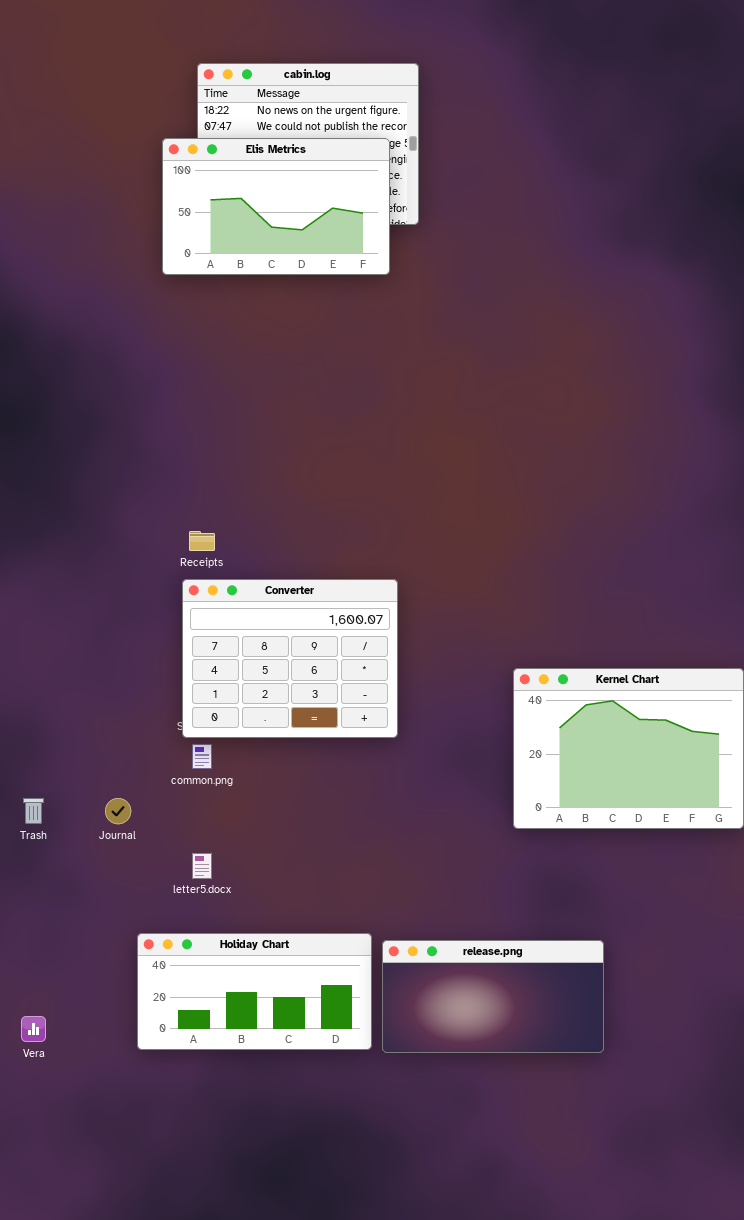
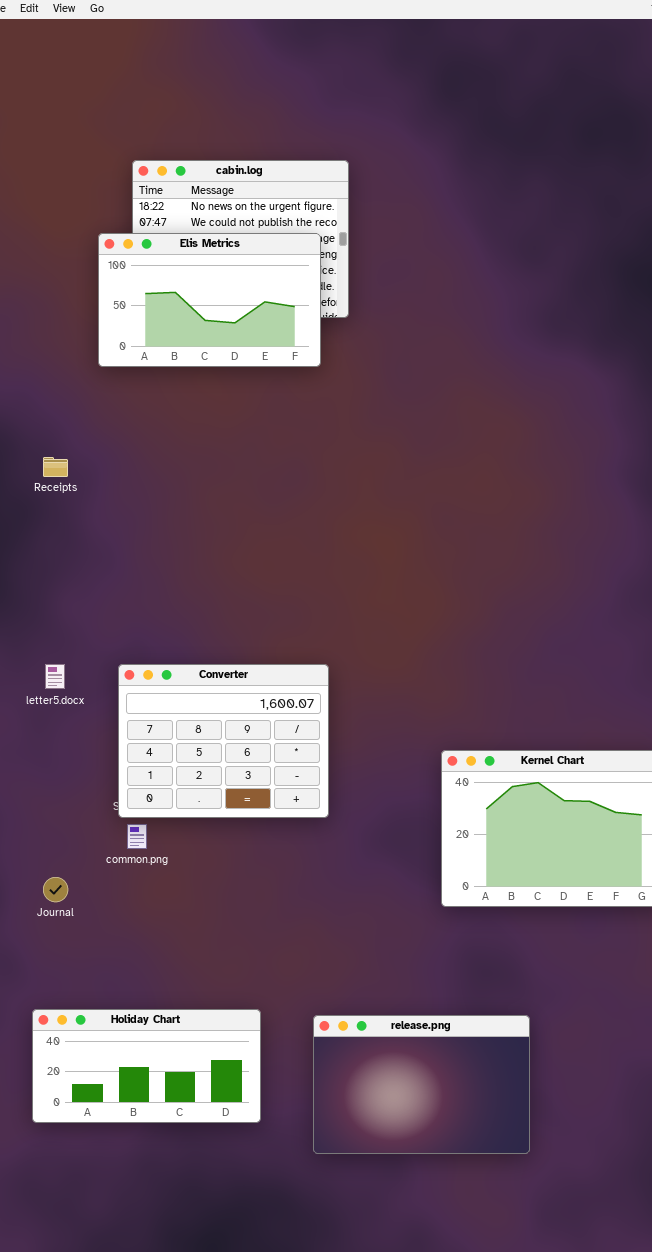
Receipts: [189,531,215,551] -> [43,457,68,477], moved
letter5.docx: [192,853,212,879] -> [45,664,65,689], moved
Holiday Chart: [137,933,372,1050] -> [32,1009,261,1123], moved
release.png: [382,940,604,1053] -> [313,1015,530,1154], resized

